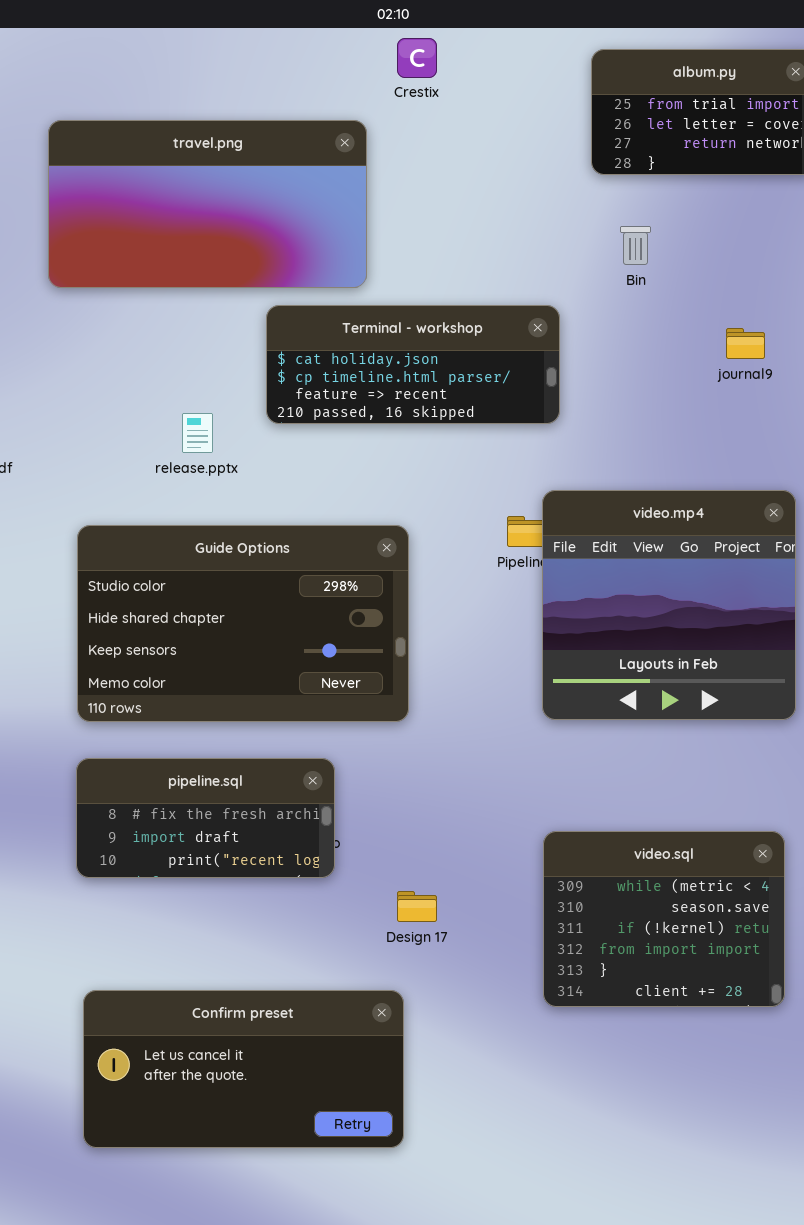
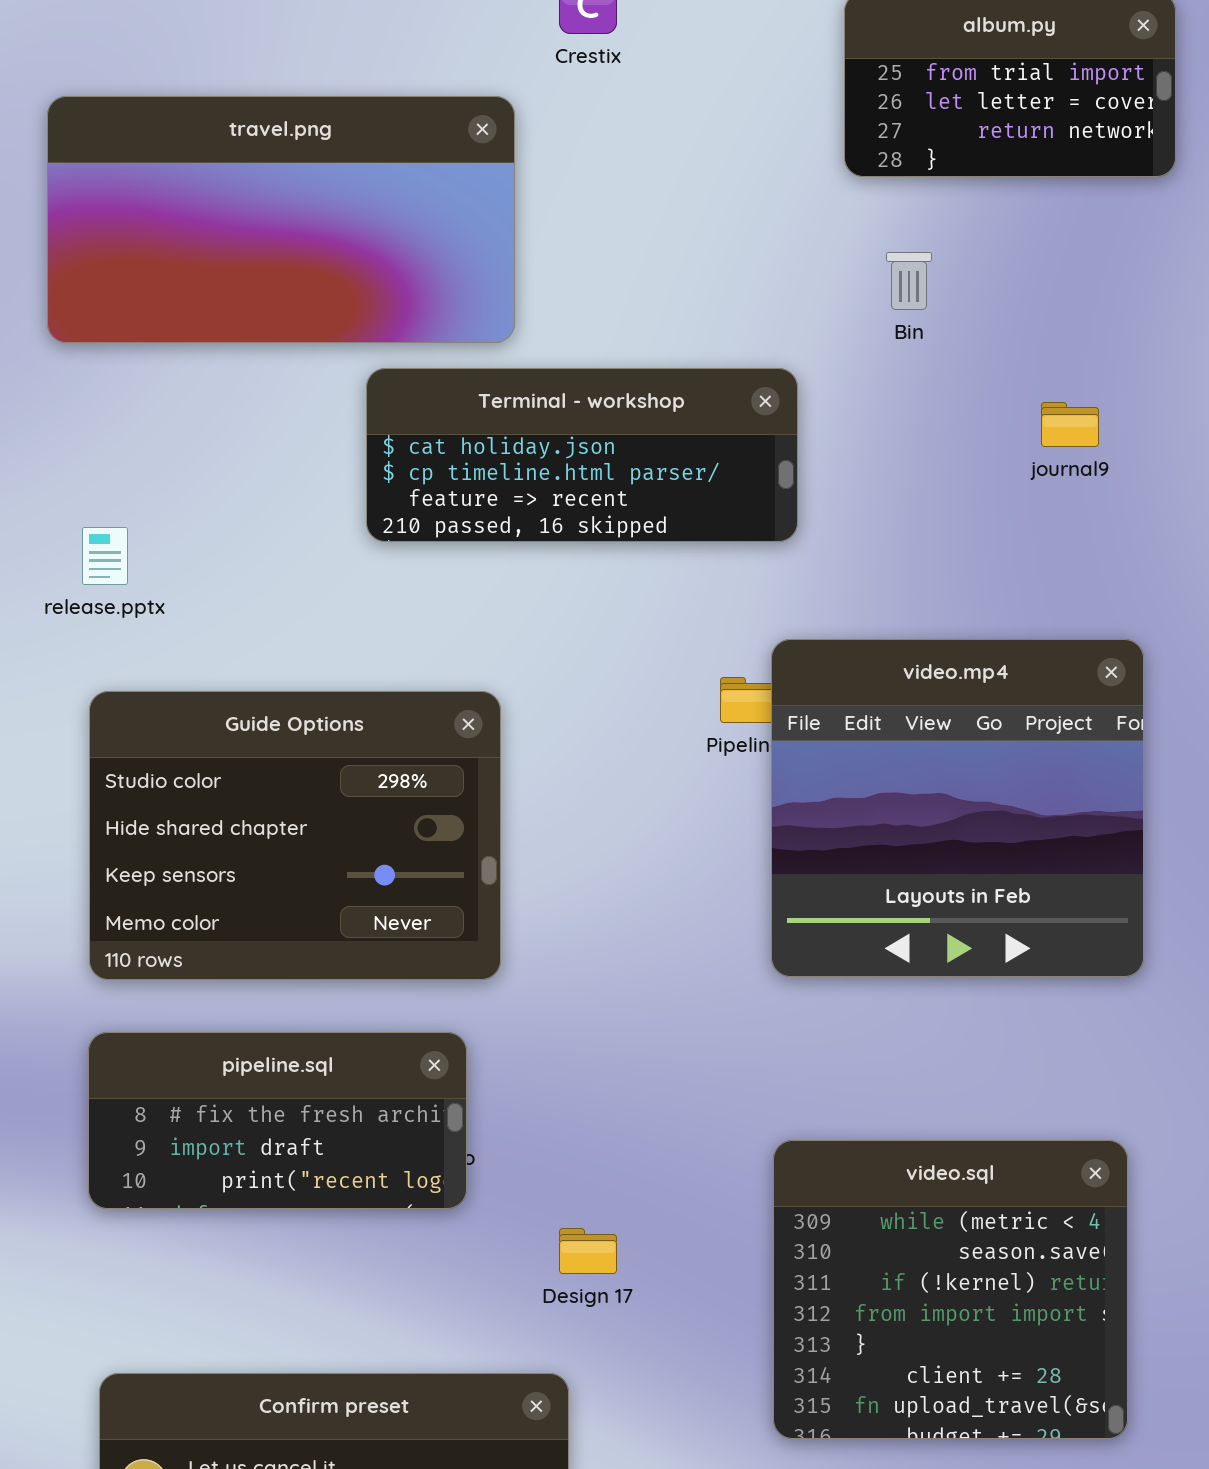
release.pptx: [182,413,213,453] -> [82,527,128,585], moved
Guide Options: [77,525,409,722] -> [89,691,501,980], resized
video.sql: [543,831,785,1007] -> [773,1140,1128,1439], resized

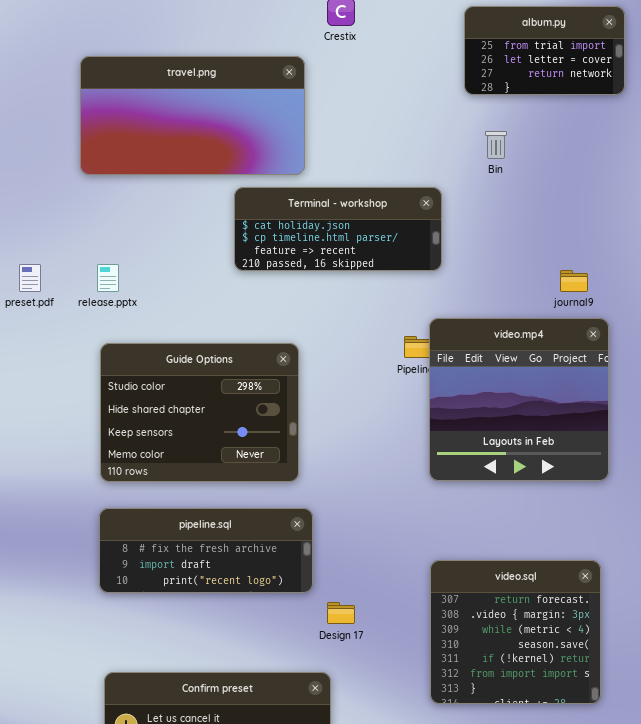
journal9: [1041,402,1099,447] -> [560,270,588,292], moved
pipeline.sql: [88,1032,467,1209] -> [99,508,313,593], resized
video.sql: [773,1140,1128,1439] -> [430,560,601,704], scrolled up 2 rows

